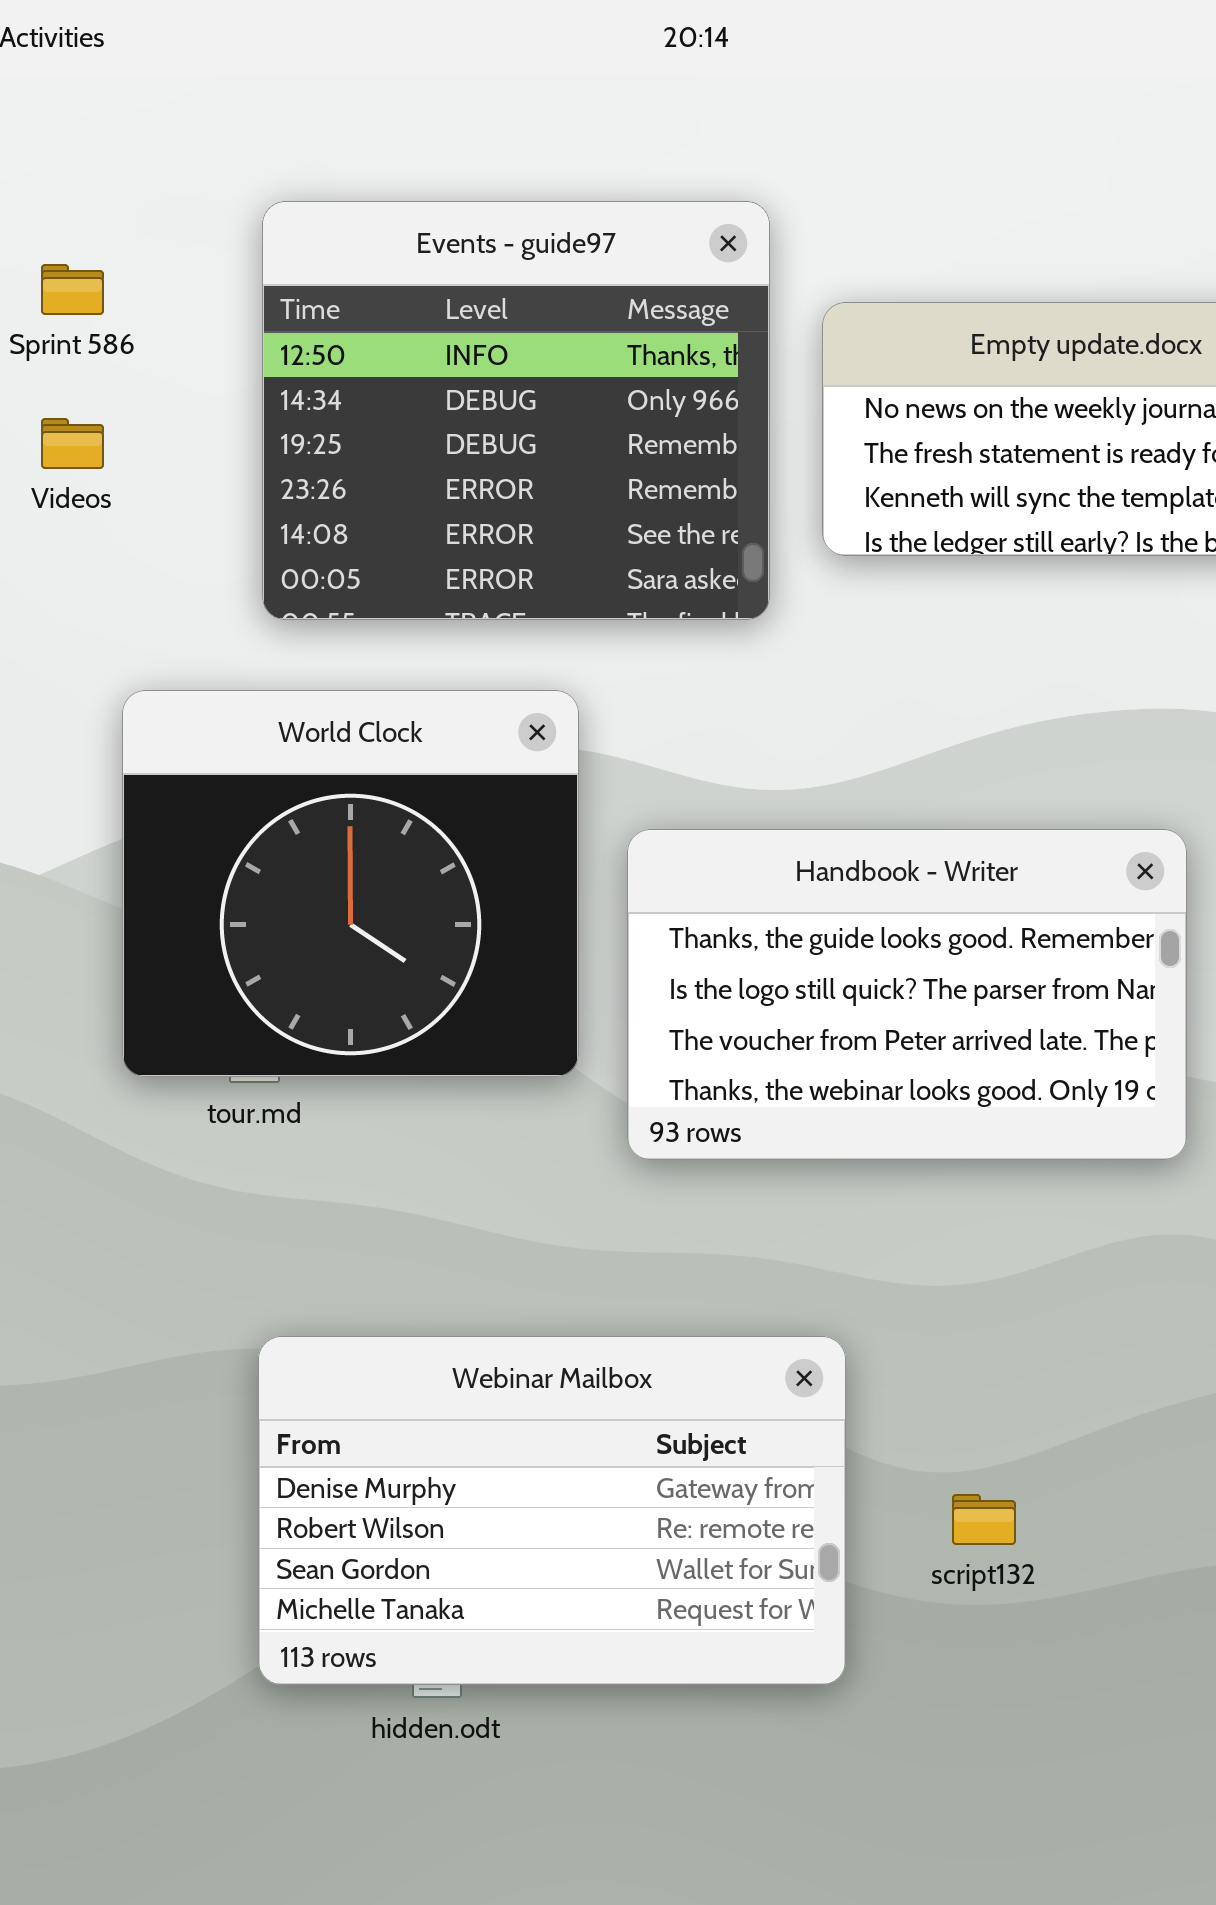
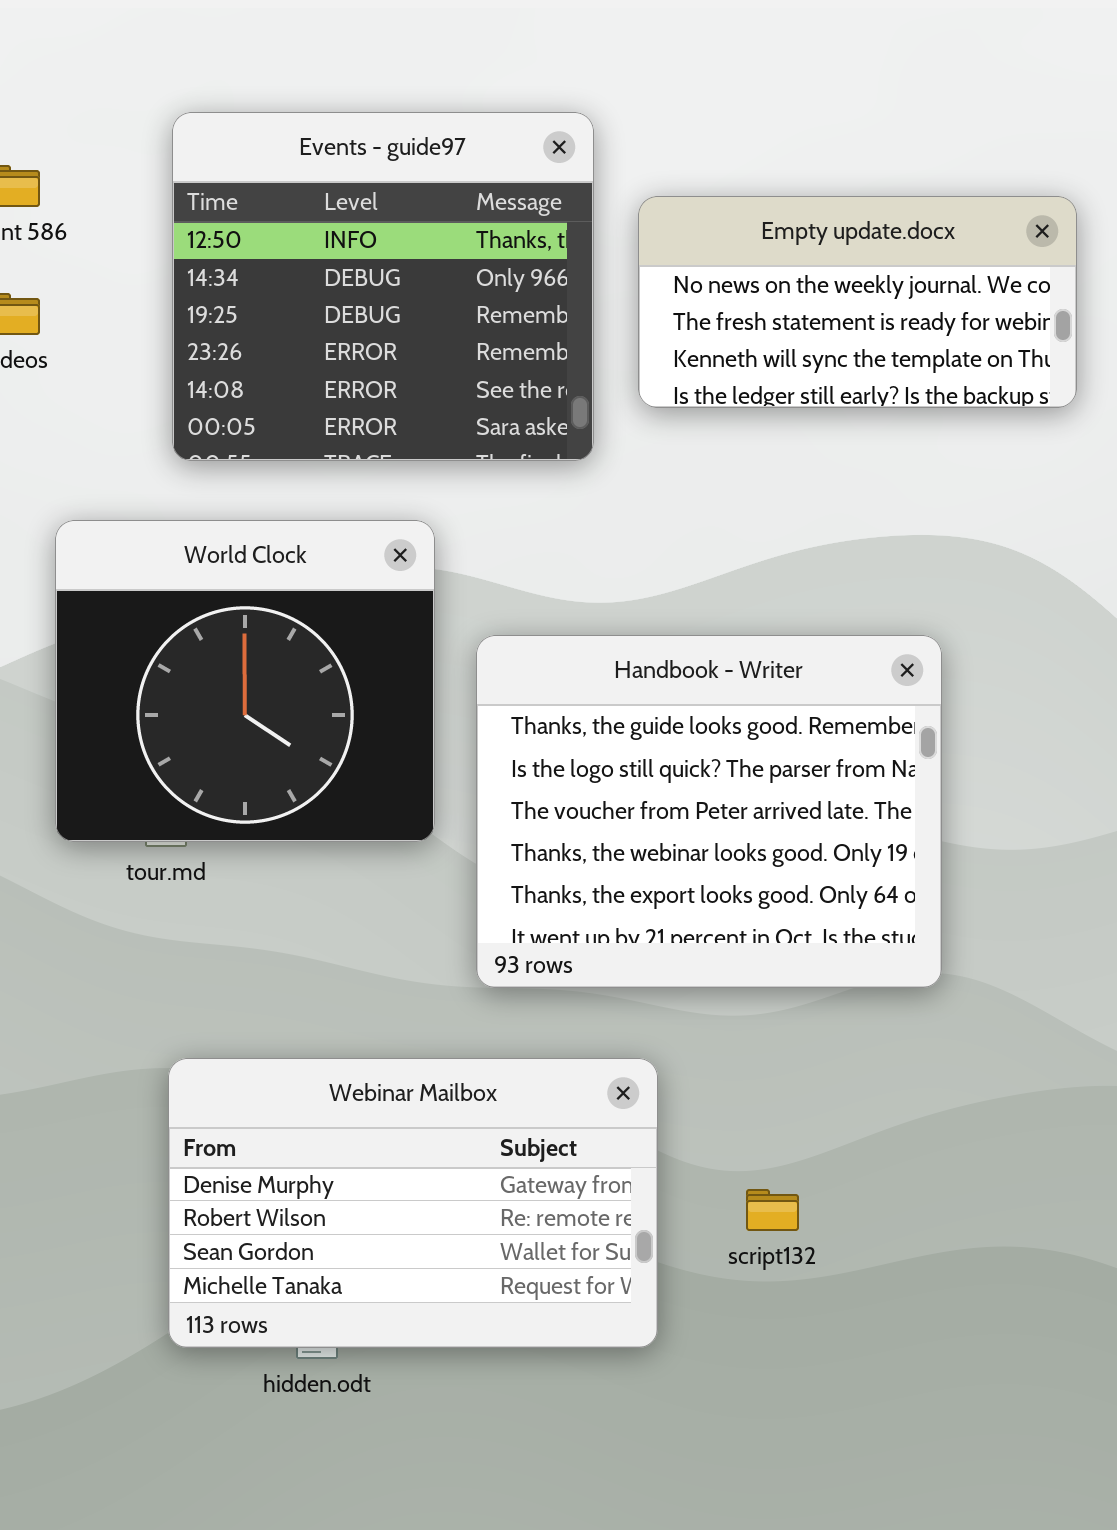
Handbook - Writer: [627,829,1187,1160] -> [476,635,942,988], resized

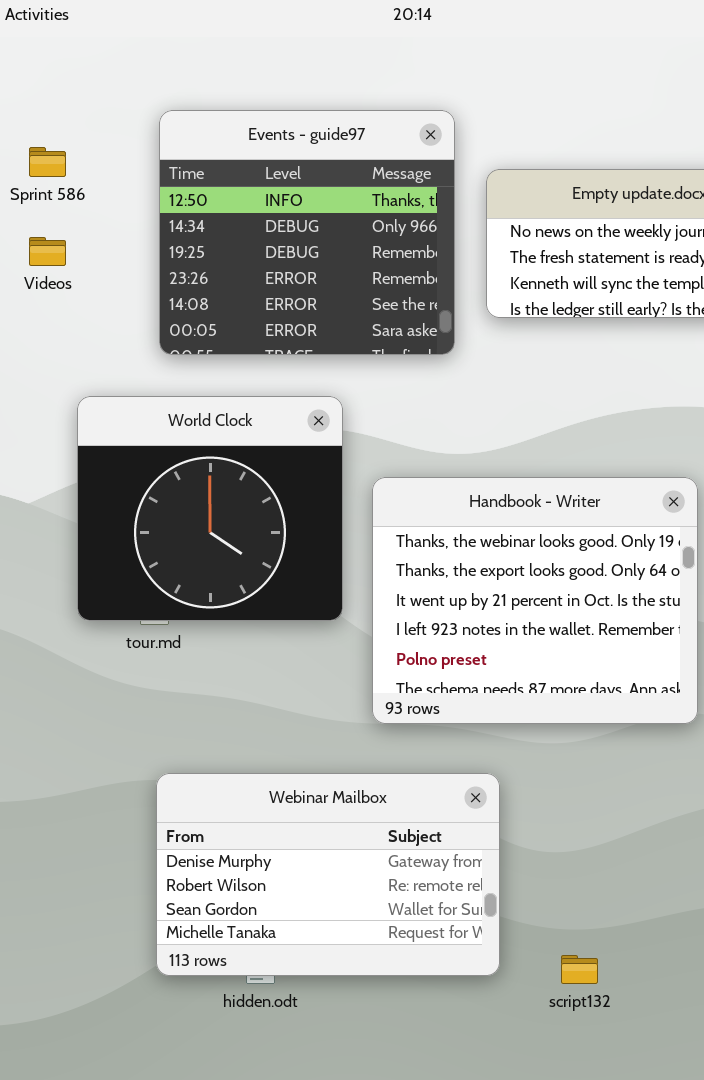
Handbook - Writer: [476,635,942,988] -> [372,477,698,724], scrolled down 3 rows
script132: [746,1189,799,1231] -> [561,955,598,984], moved

